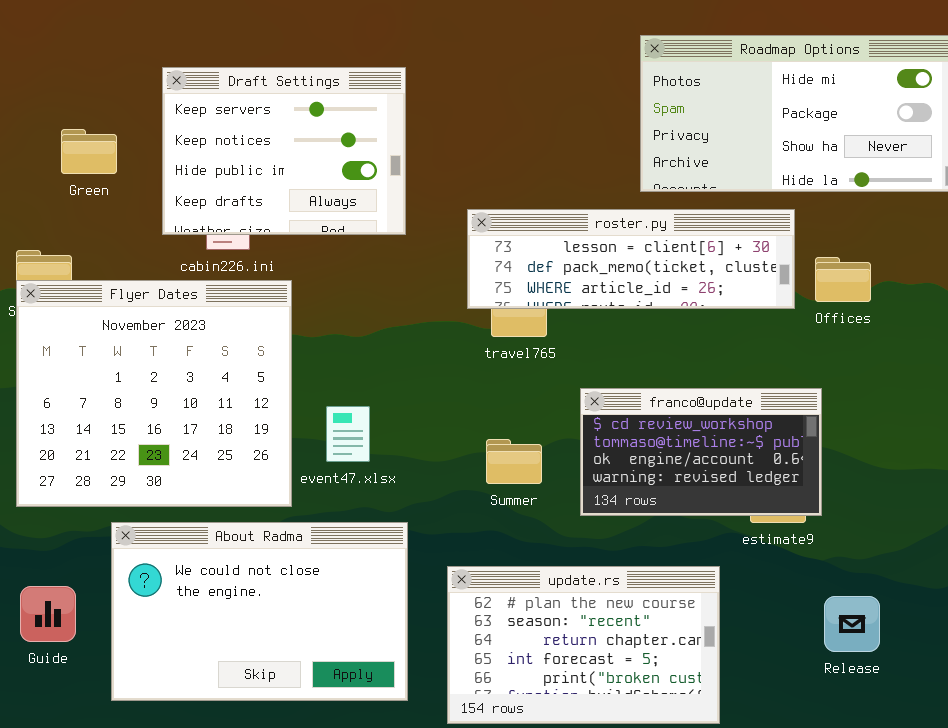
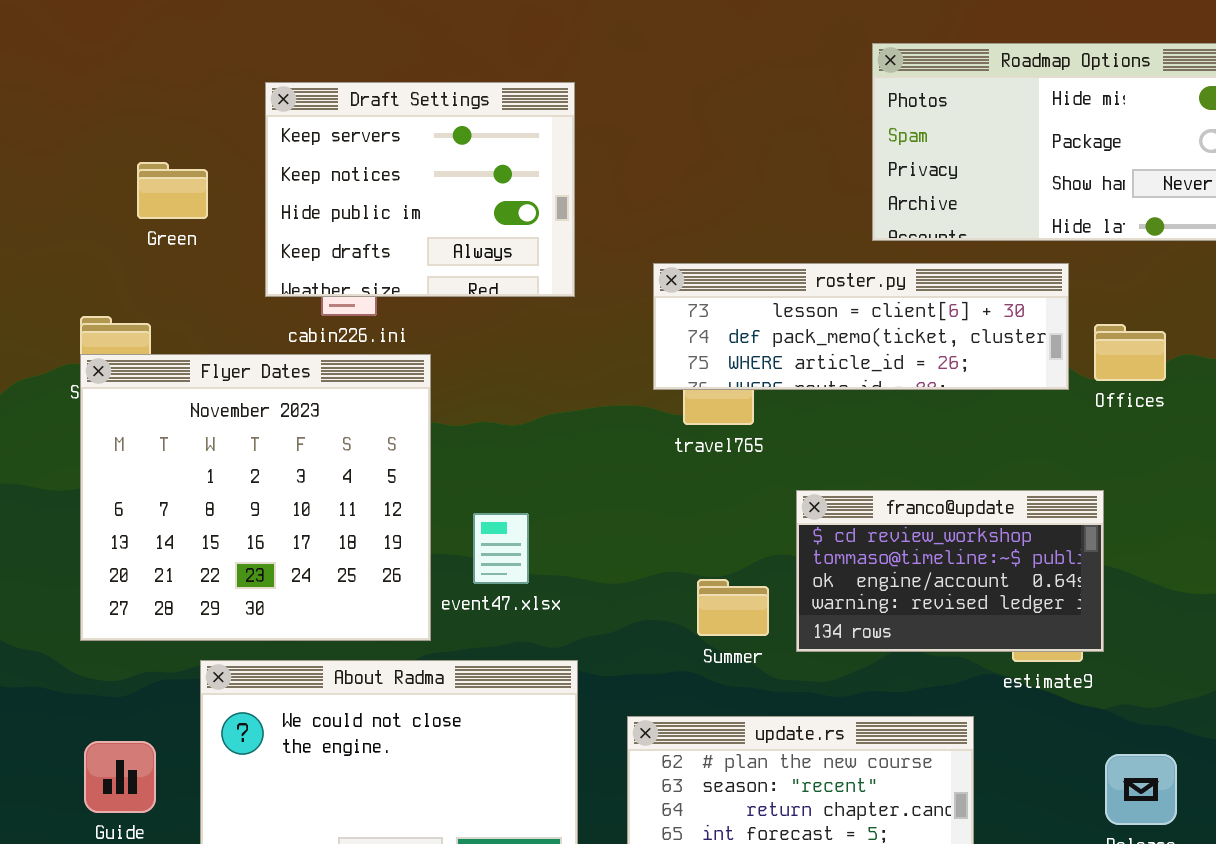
Summer: [486,439,542,484] -> [697,579,769,636], moved

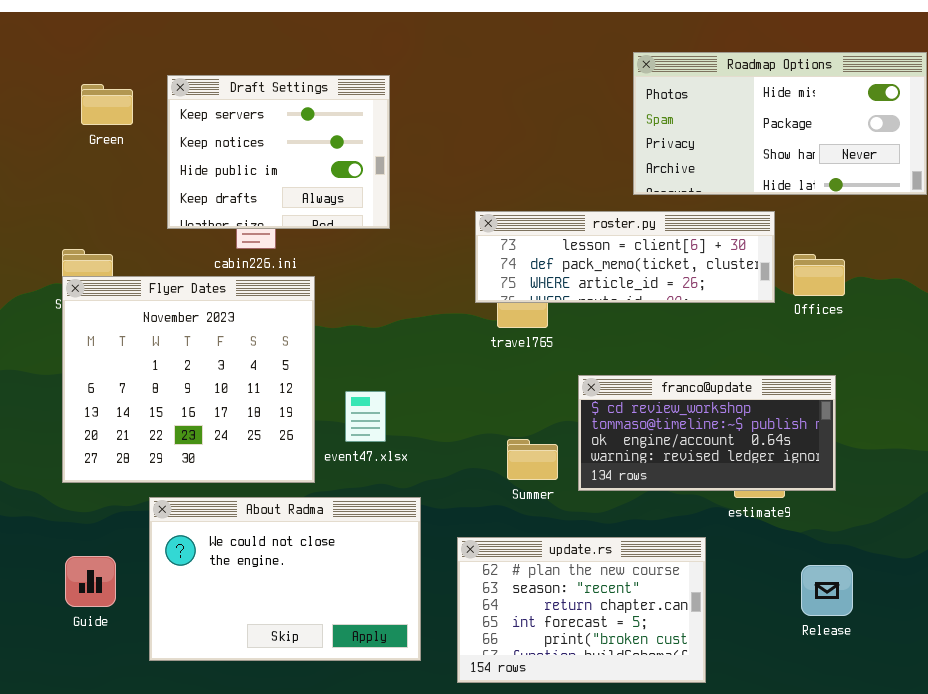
Draft Settings: [265,82,575,297] -> [167,75,390,229], moved
Green: [137,162,208,219] -> [81,84,133,125], moved
franco@update: [796,490,1104,652] -> [578,375,836,491], resized

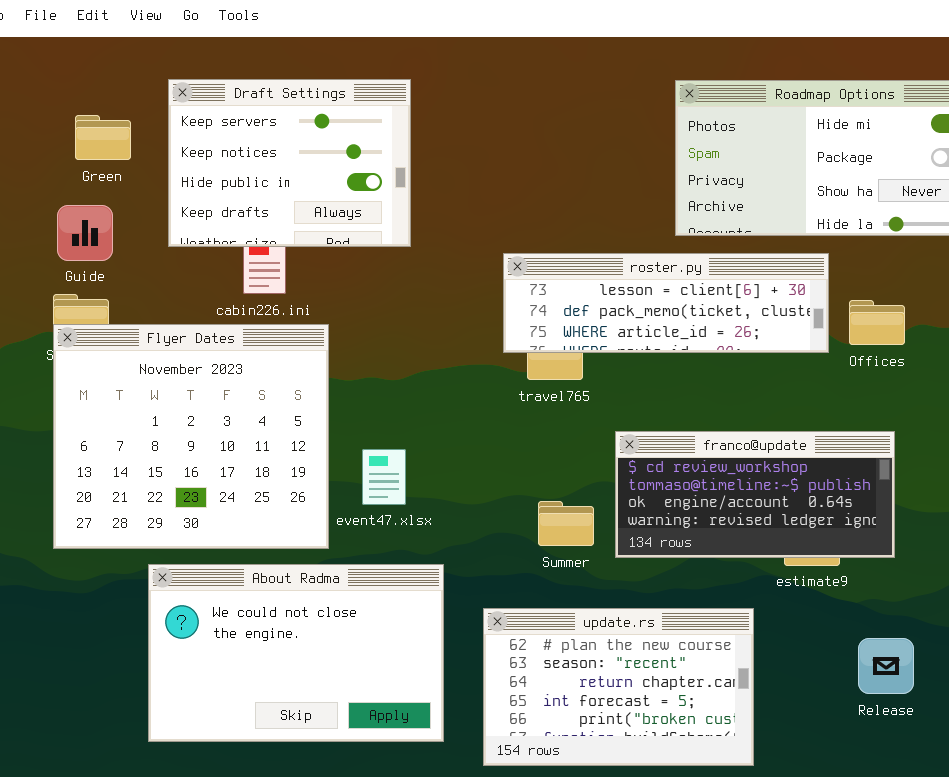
Draft Settings: [167,75,390,229] -> [168,79,411,247], moved
Guide: [65,556,116,607] -> [57,205,113,261], moved

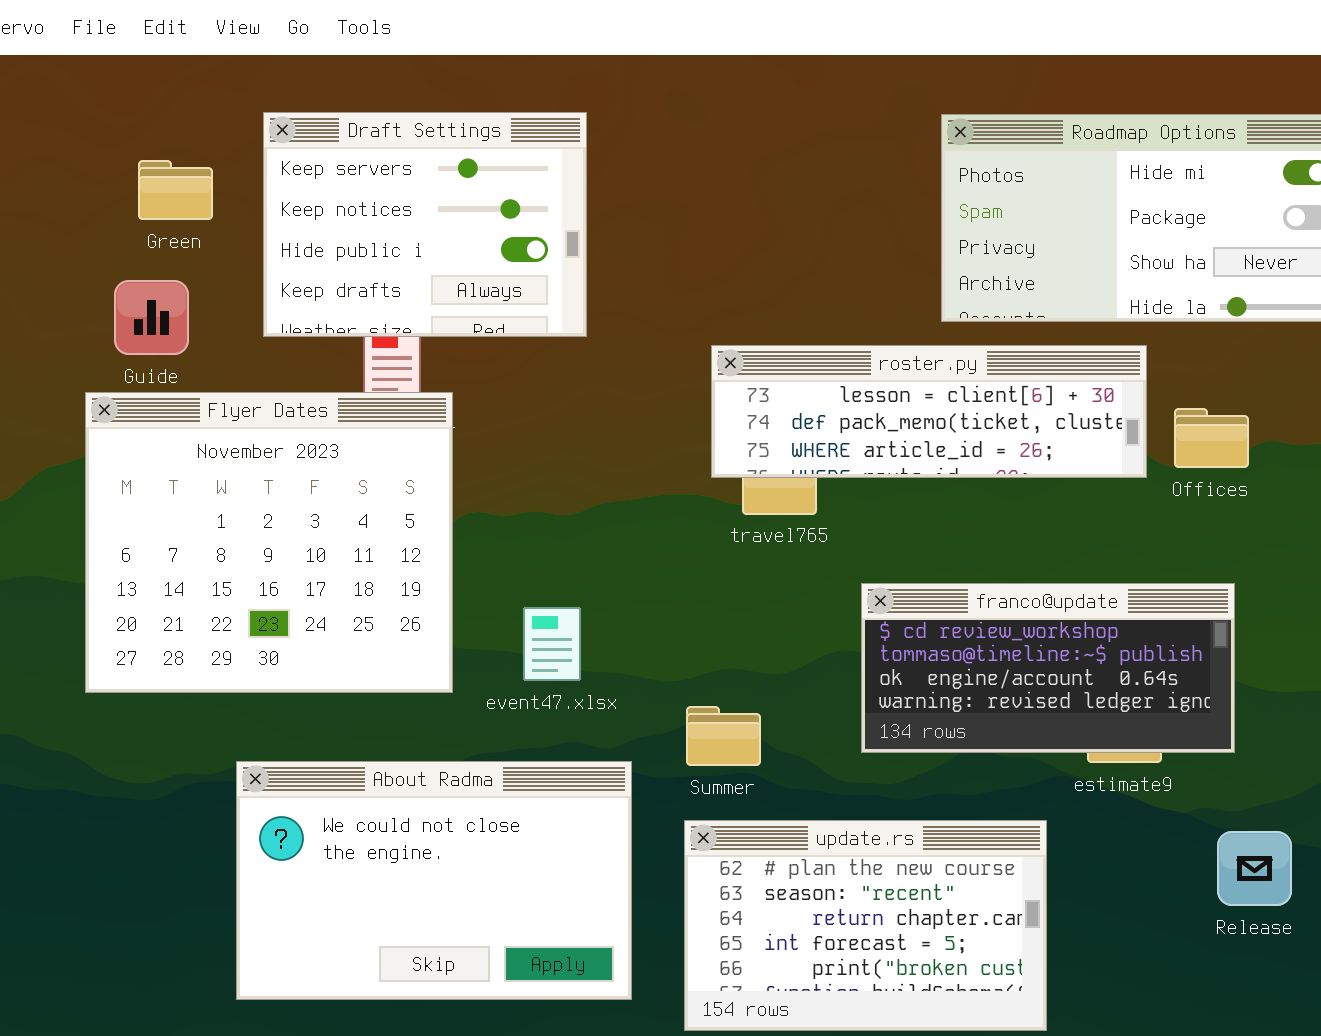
Flyer Dates: [53,324,329,549] -> [85,392,453,693], moved
Summer: [538,501,594,546] -> [686,706,761,766], moved
Release: [858,638,914,694] -> [1217,831,1292,906], moved

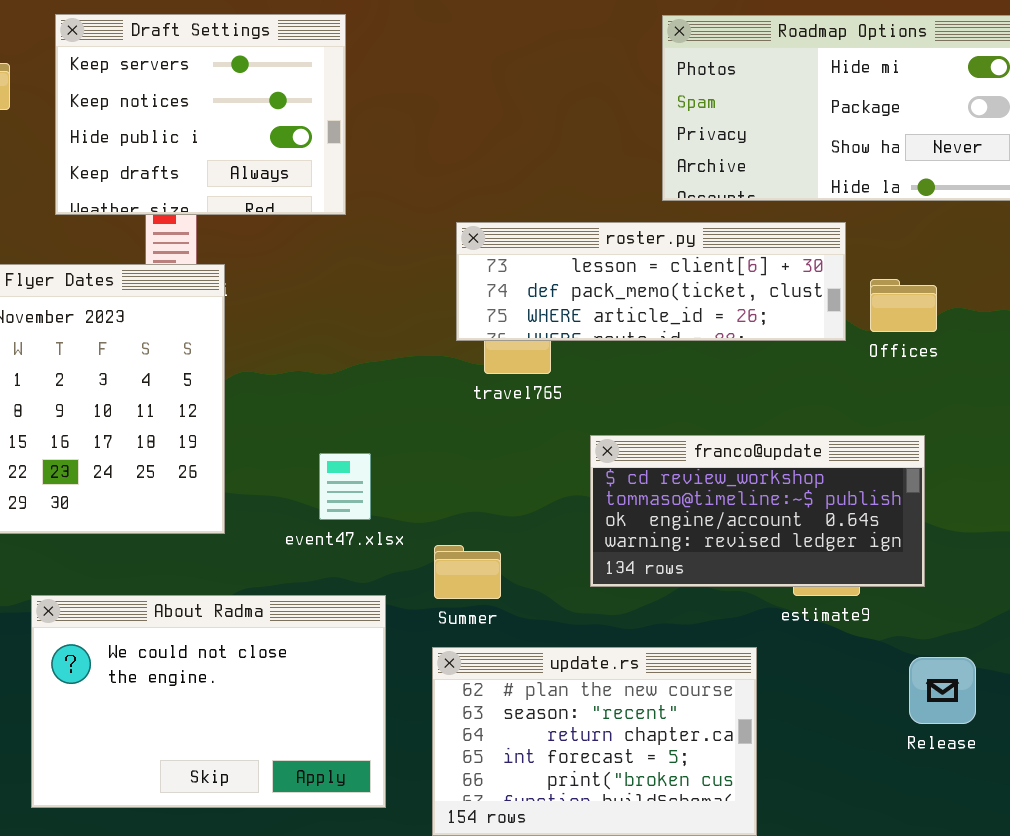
event47.xlsx: [523,607,581,681] -> [319,453,371,520], moved

